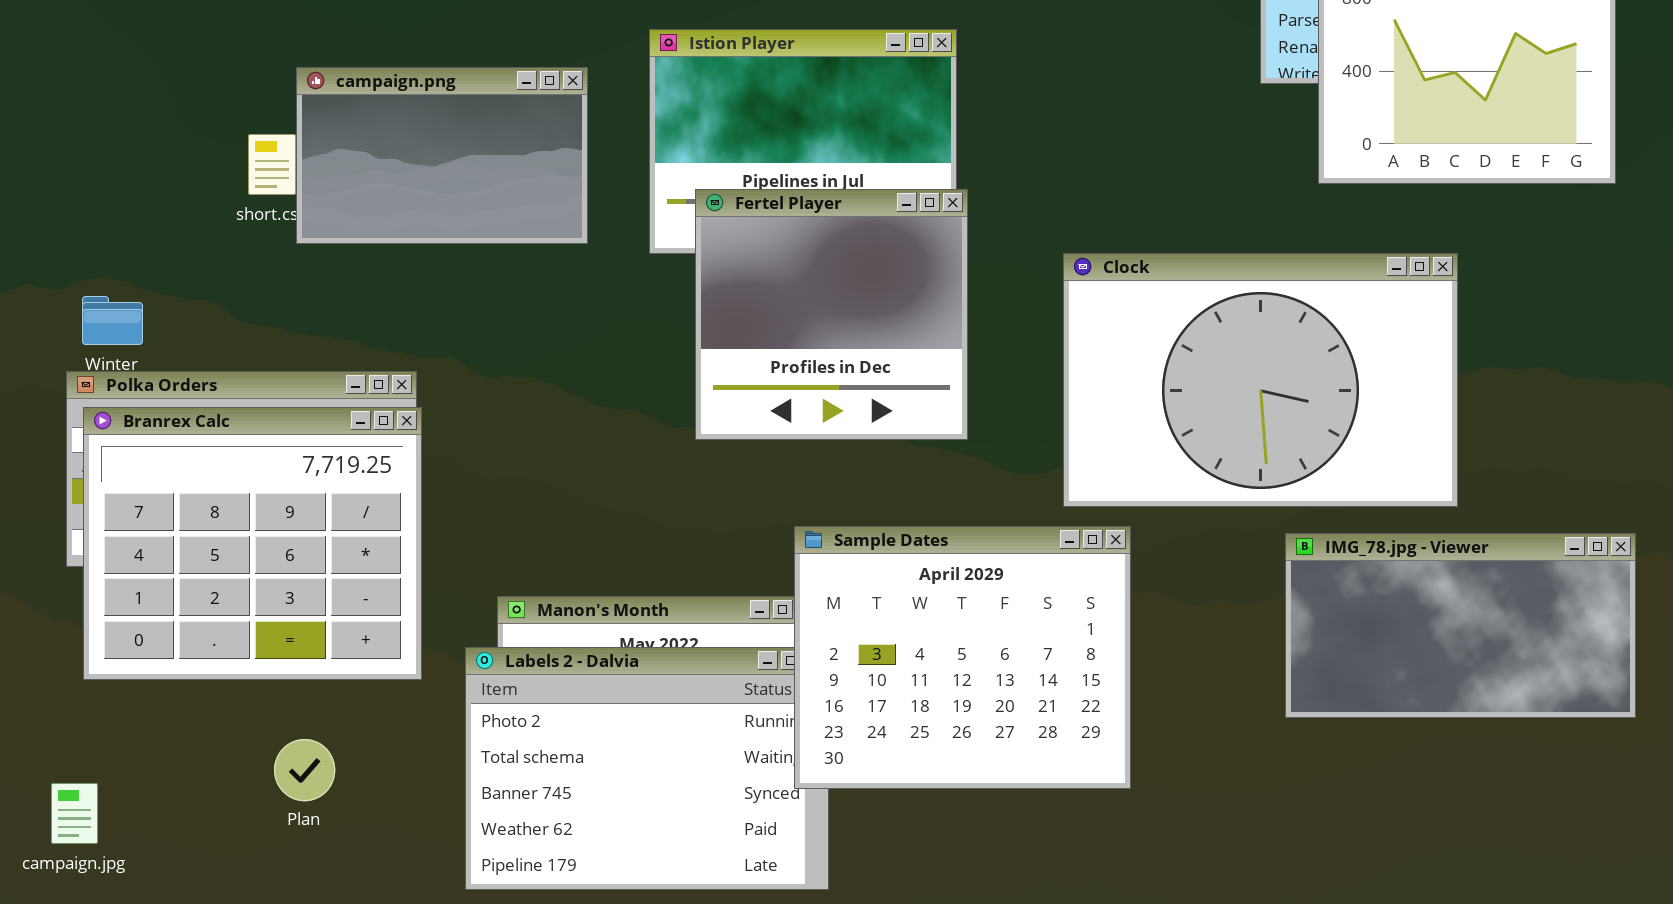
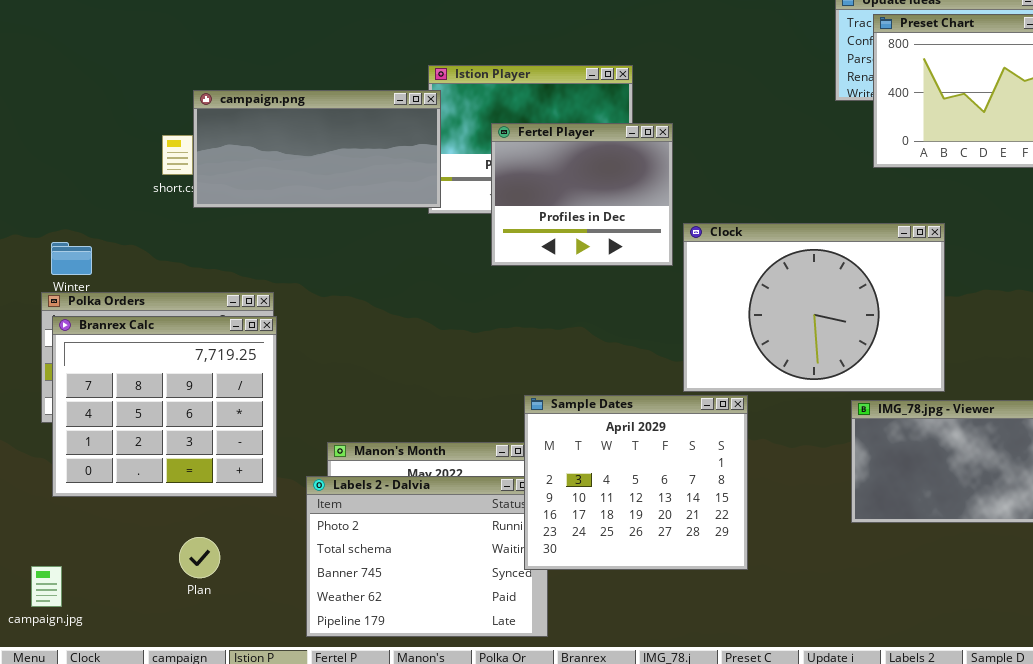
campaign.png: [296,67,588,244] -> [193,90,441,208], resized
Fertel Player: [695,189,968,440] -> [491,123,673,266], moved, resized
Clock: [1063,253,1458,507] -> [683,223,945,392], moved

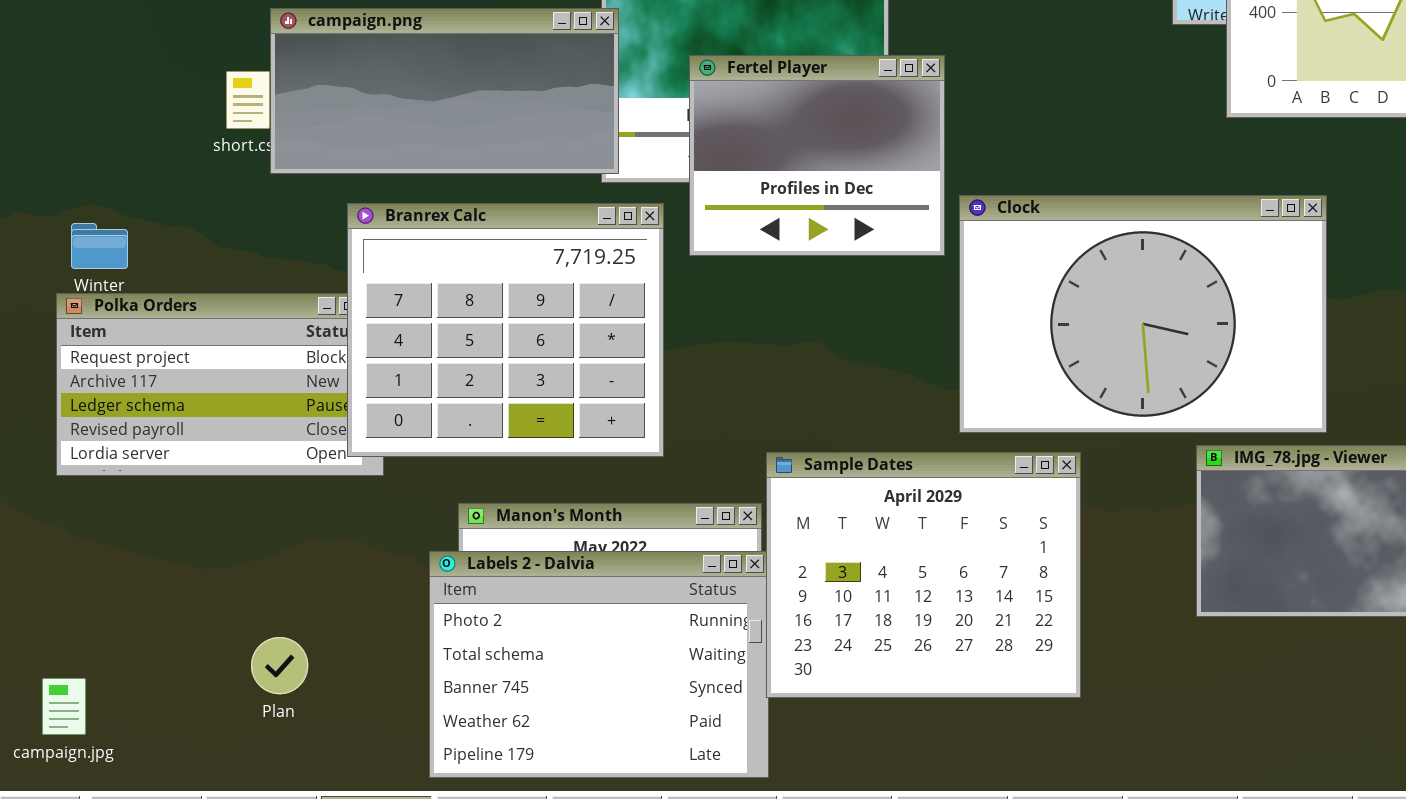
Branrex Calc: [52,316,277,497] -> [347,203,664,457], moved
Sample Dates: [524,395,748,570] -> [766,452,1081,698], moved

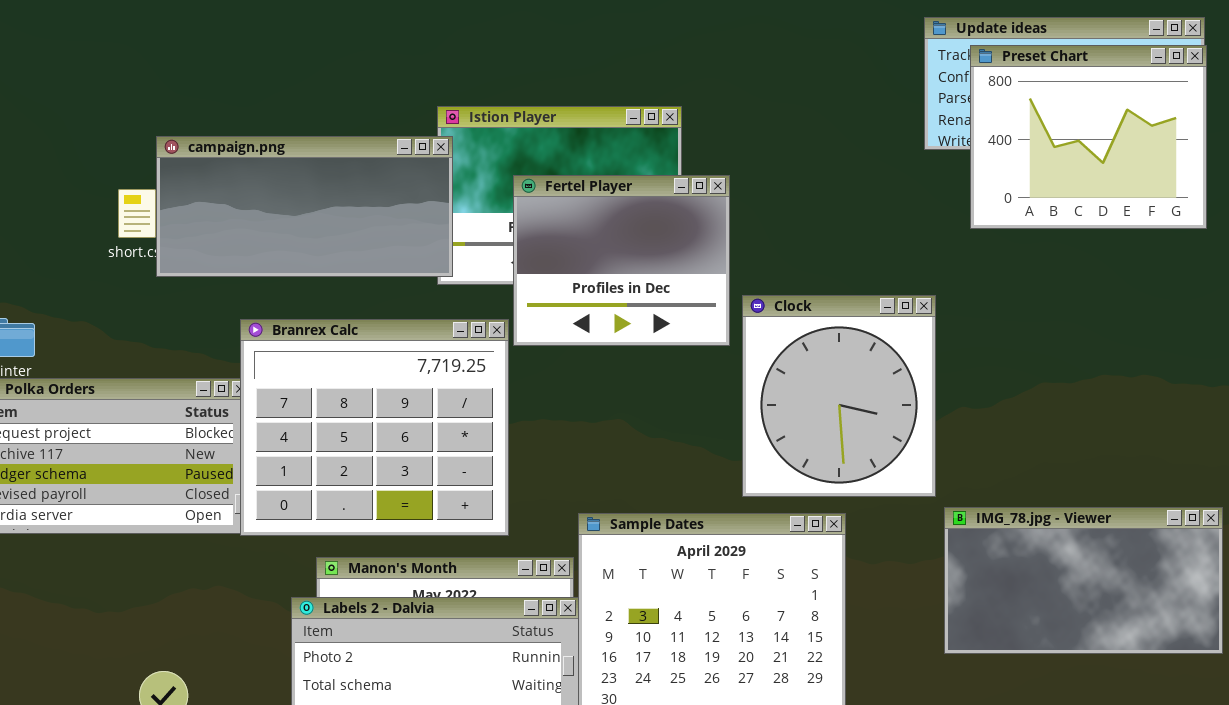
Clock: [959,195,1327,433] -> [742,295,936,497], resized
Branrex Calc: [347,203,664,457] -> [240,319,509,536], moved

